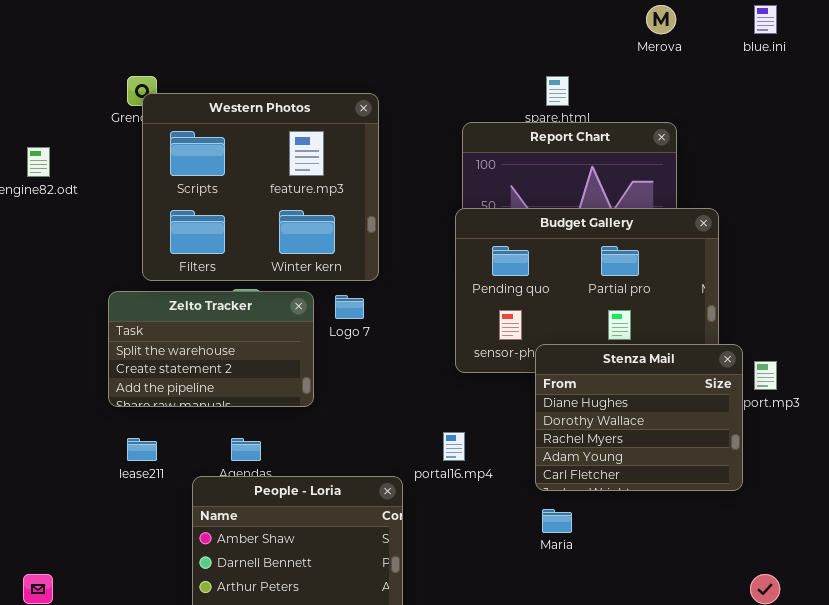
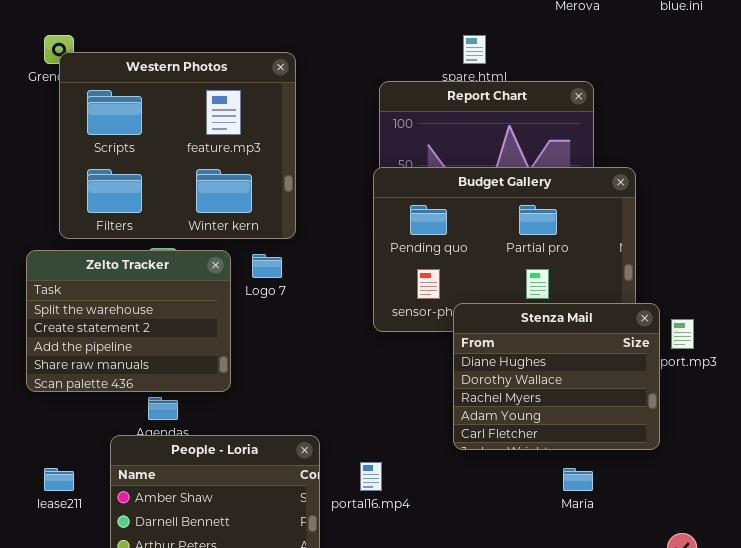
Zelto Tracker: [108,291,314,407] -> [26,250,231,392], resized
portal16.mp4: [443,432,465,461] -> [360,462,382,491], moved
lease211: [127,438,157,461] -> [44,468,74,491], moved
Maria: [542,509,572,533] -> [563,468,593,491], moved

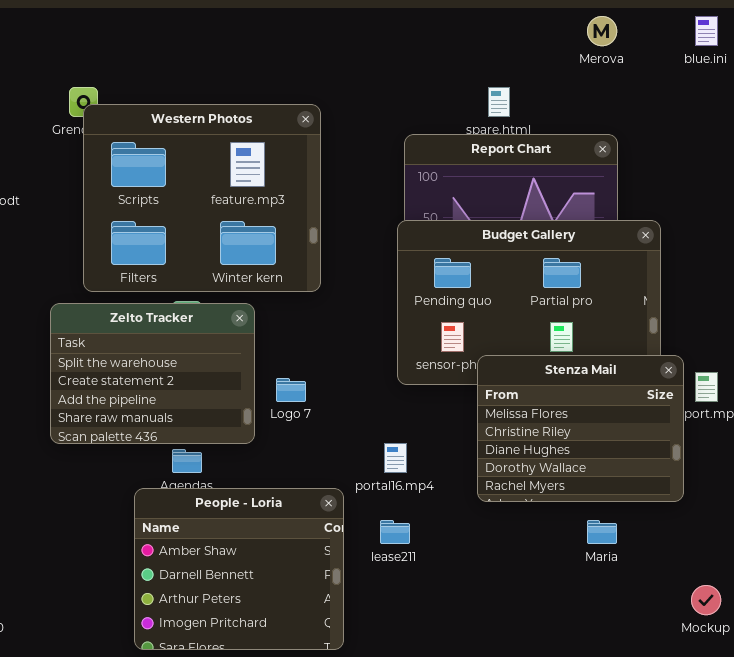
Logo 7: [252,254,282,278] -> [276,378,306,402], moved
Stenza Mail: [453,303,660,450] -> [477,355,684,502], scrolled up 2 rows
portal16.mp4: [360,462,382,491] -> [384,443,407,473], moved
lease211: [44,468,74,491] -> [380,520,410,544], moved

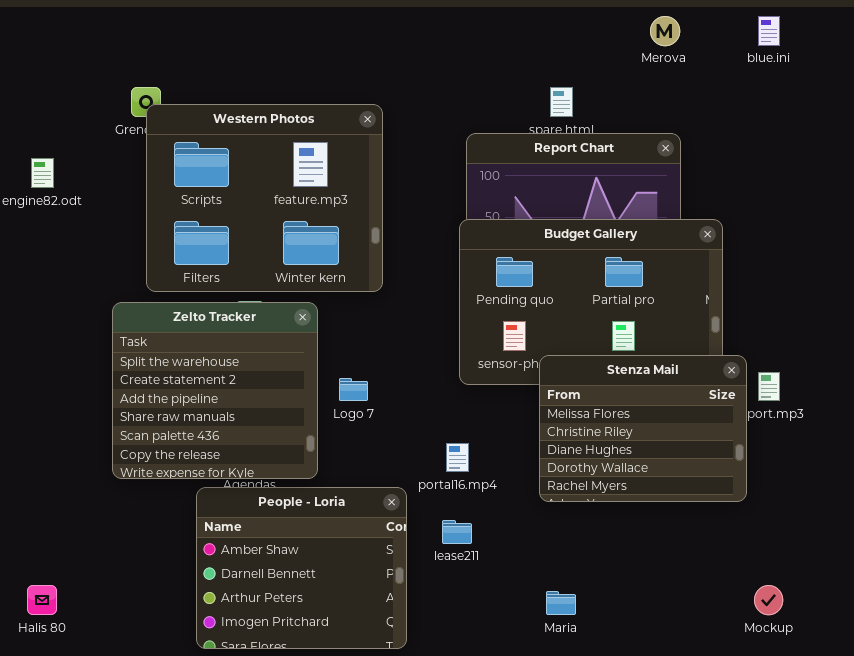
Zelto Tracker: [50,303,255,444] -> [112,302,318,479], resized
Maria: [587,520,617,544] -> [546,591,576,615], moved

